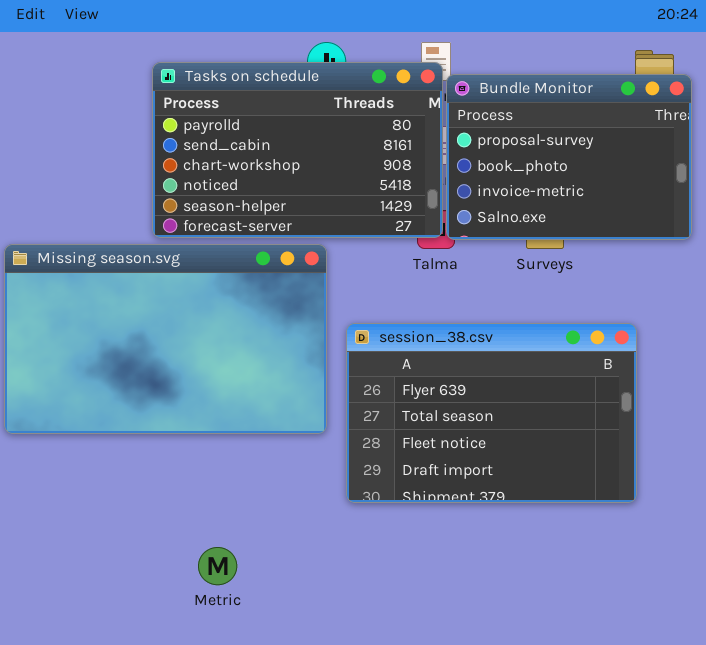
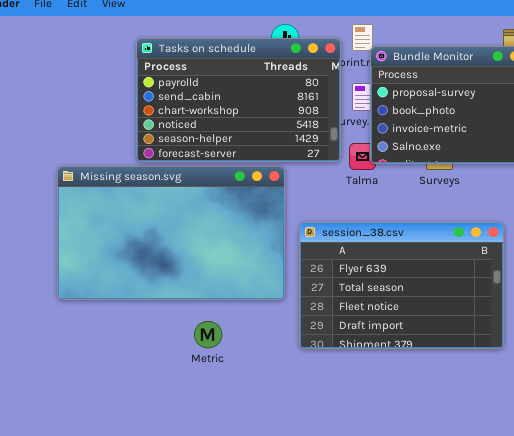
Tasks on schedule: [152,62,443,238] -> [136,38,341,162], moved
Metric: [198,547,237,585] -> [194,321,222,348], moved

